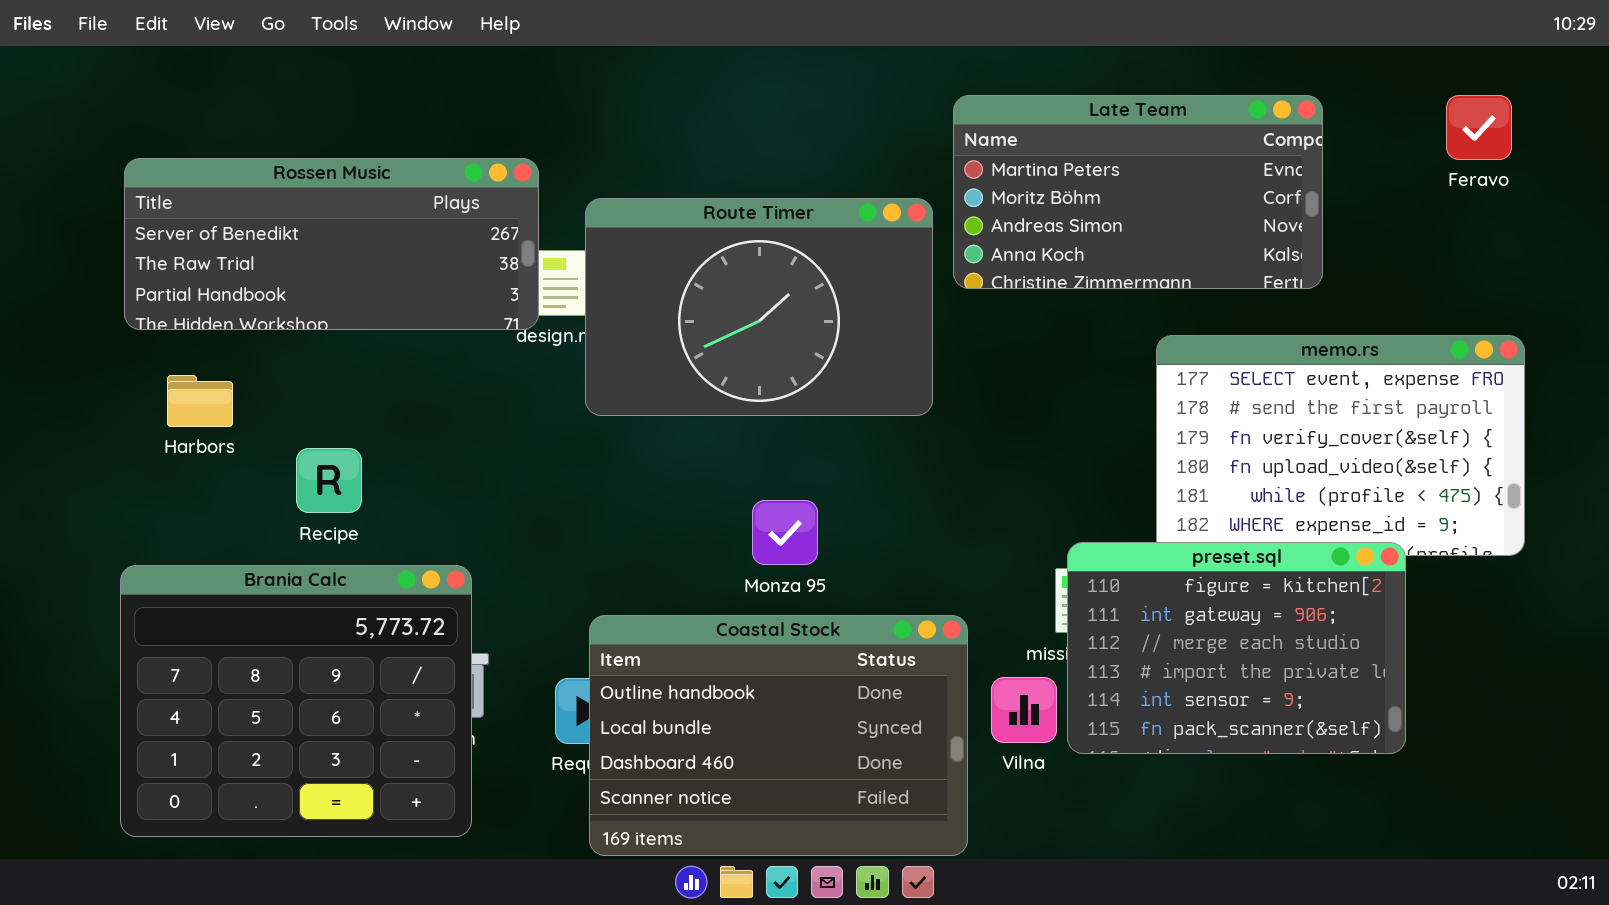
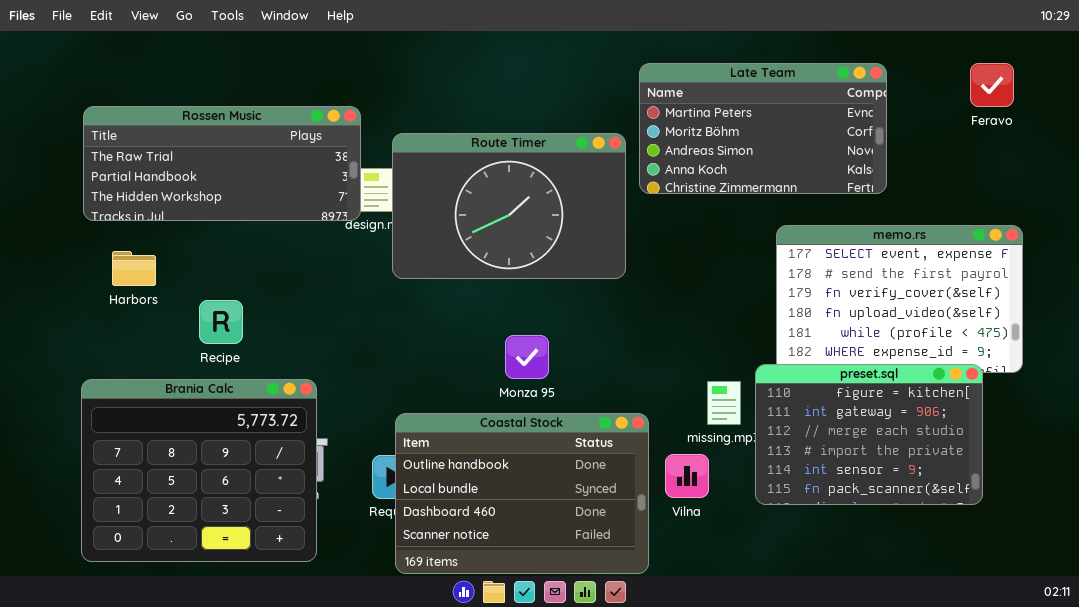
Rossen Music: [124,158,539,330] -> [83,106,361,221], scrolled down 1 row
preset.sql: [1067,542,1406,754] -> [755,364,983,505], moved

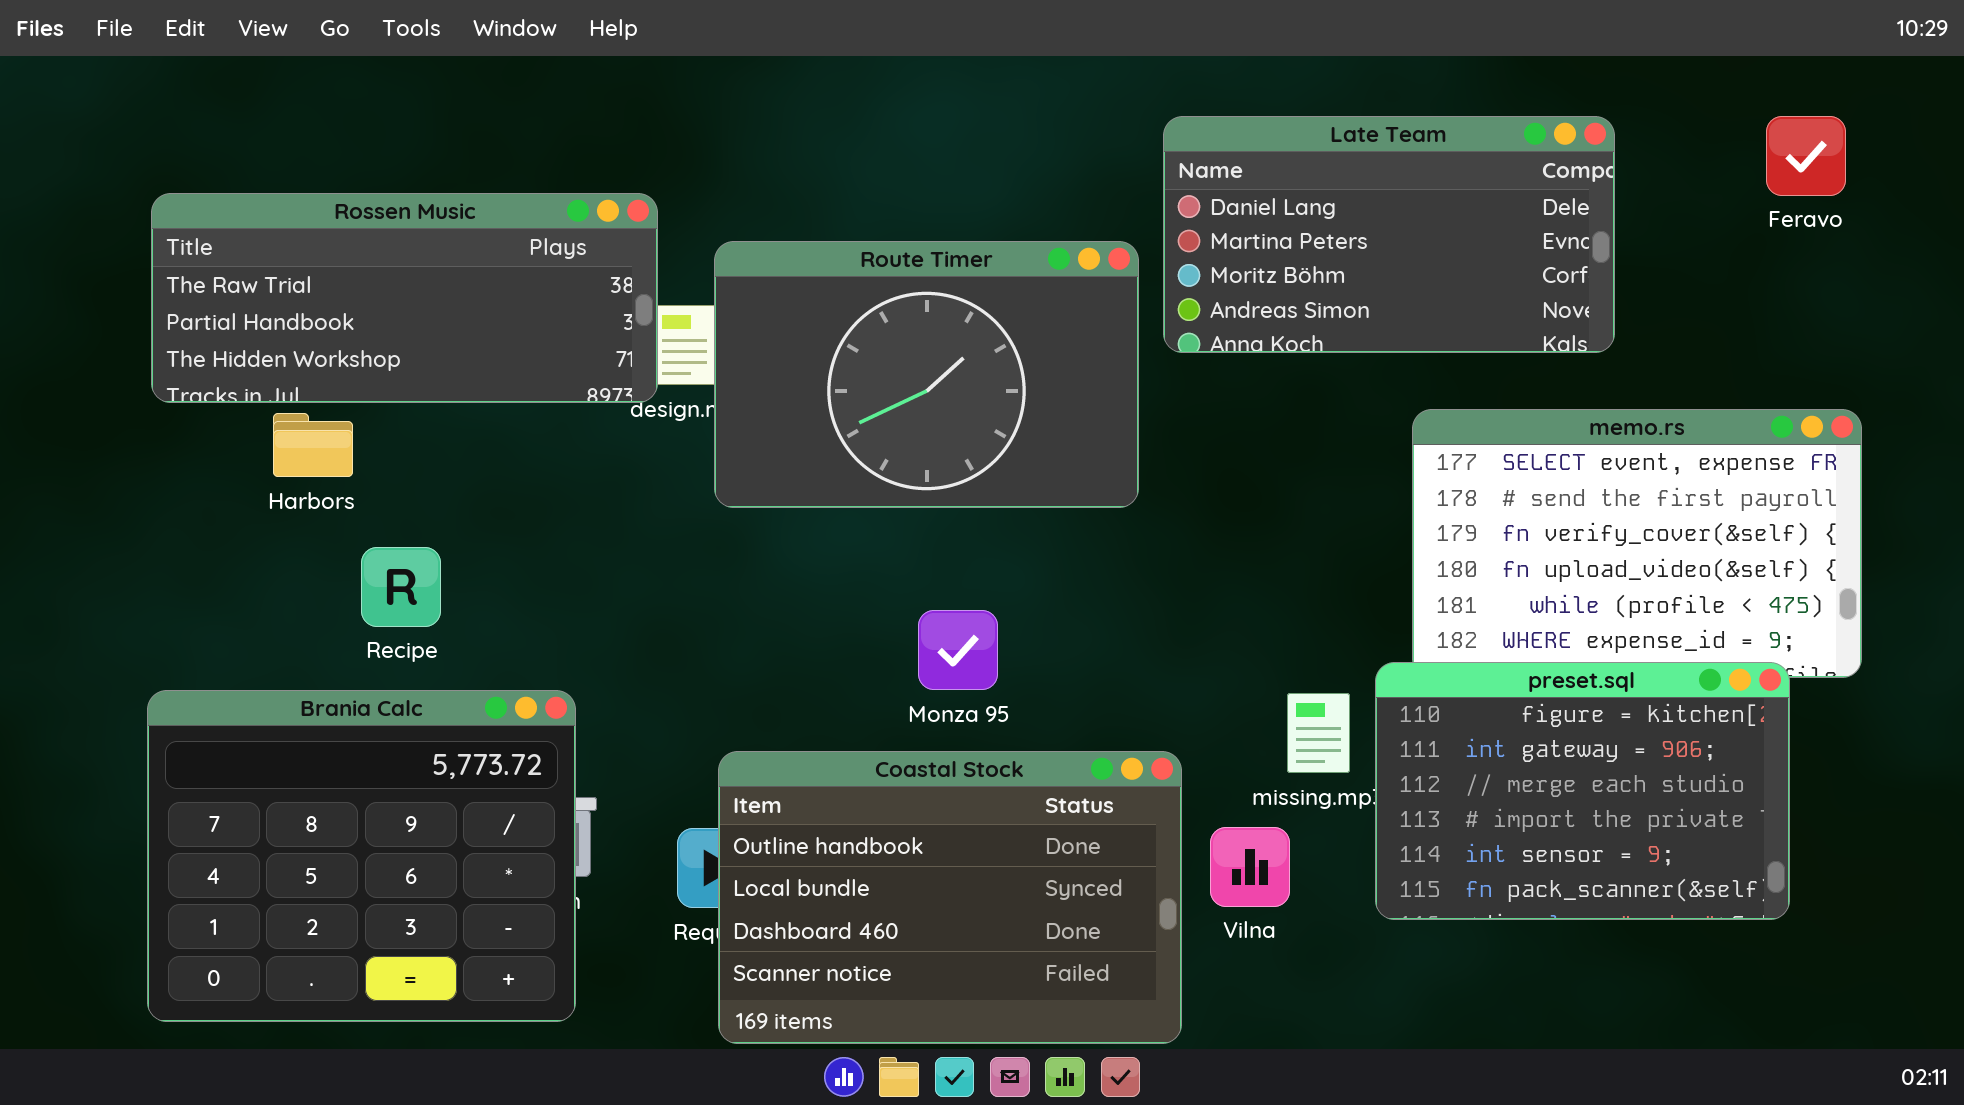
Late Team: [639,63,887,194] -> [1163,116,1615,353], scrolled up 1 row
Harbors: [112,251,156,286] -> [273,413,353,477], moved

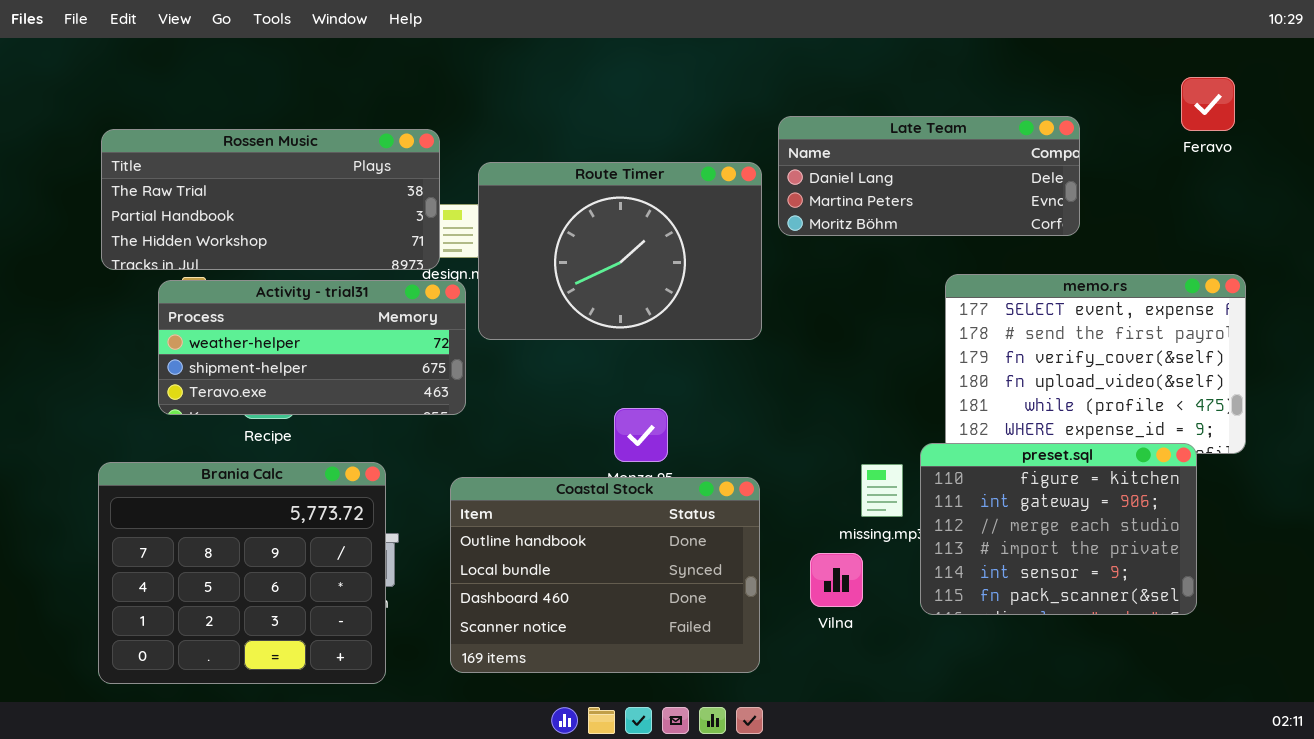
Late Team: [1163,116,1615,353] -> [778,116,1080,236], resized
Activity - trial31: none -> [158,280,466,415], opened
Coastal Stock: [718,751,1182,1044] -> [450,477,760,673], moved

